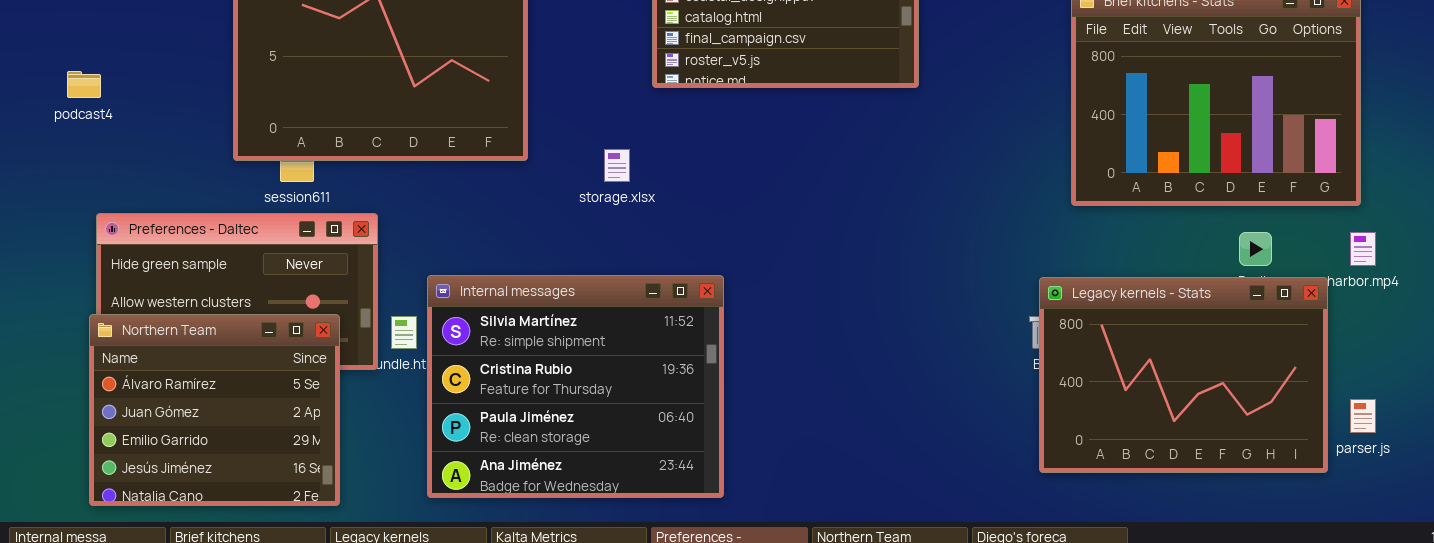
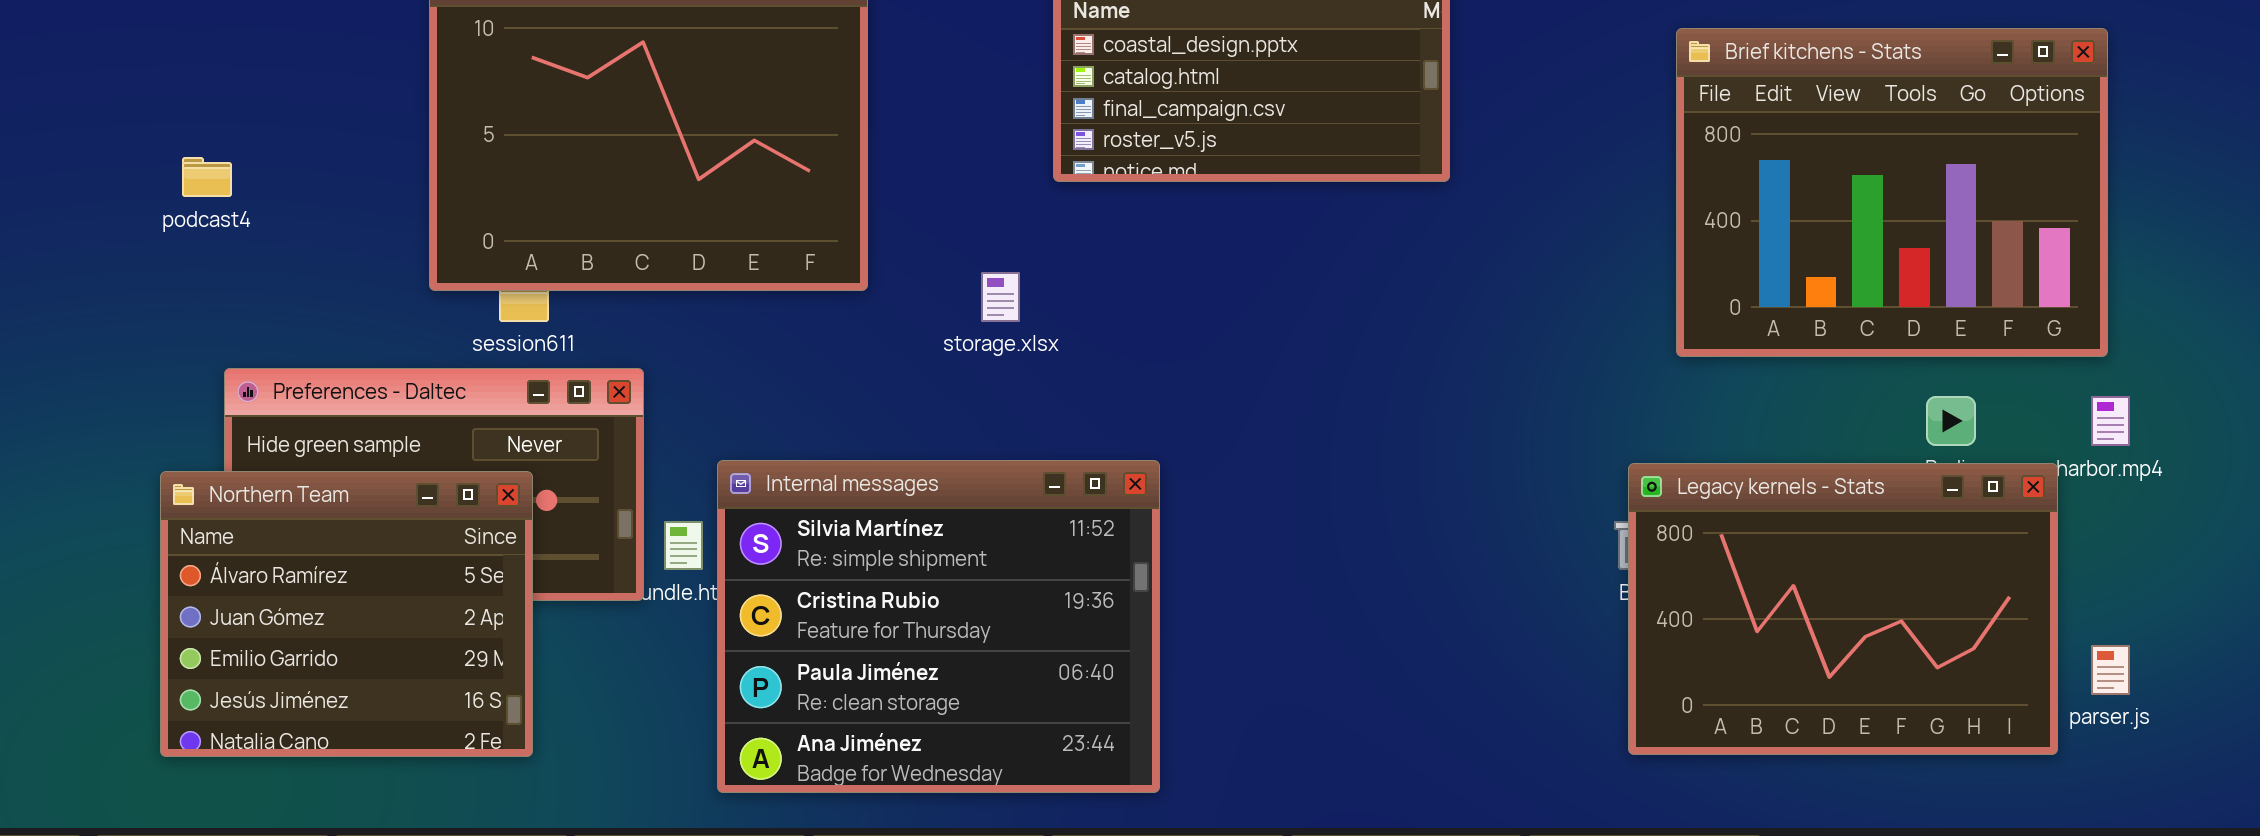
Northern Team: [89,314,340,506] -> [160,471,533,757], moved

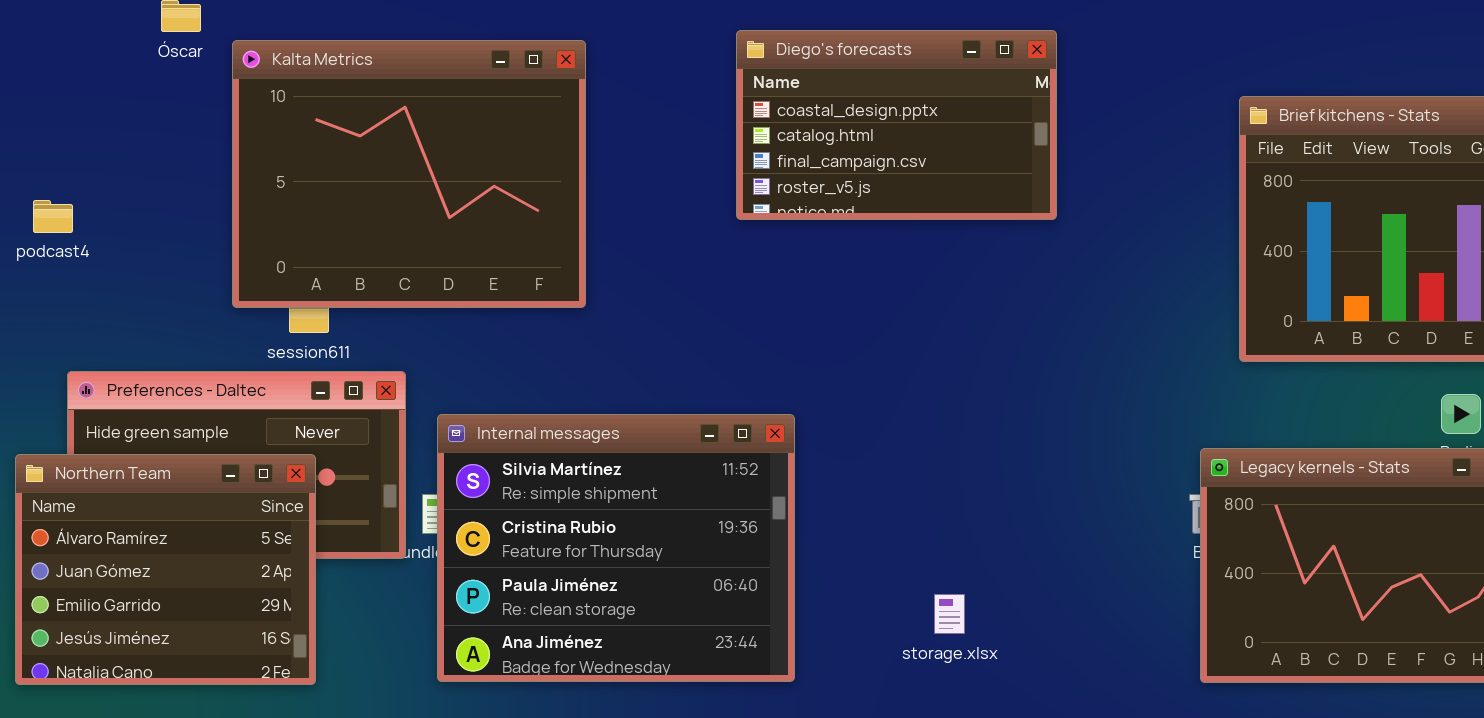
storage.xlsx: [981,272,1020,322] -> [934,594,965,634], moved
Internal messages: [717,460,1160,793] -> [437,414,795,682], moved

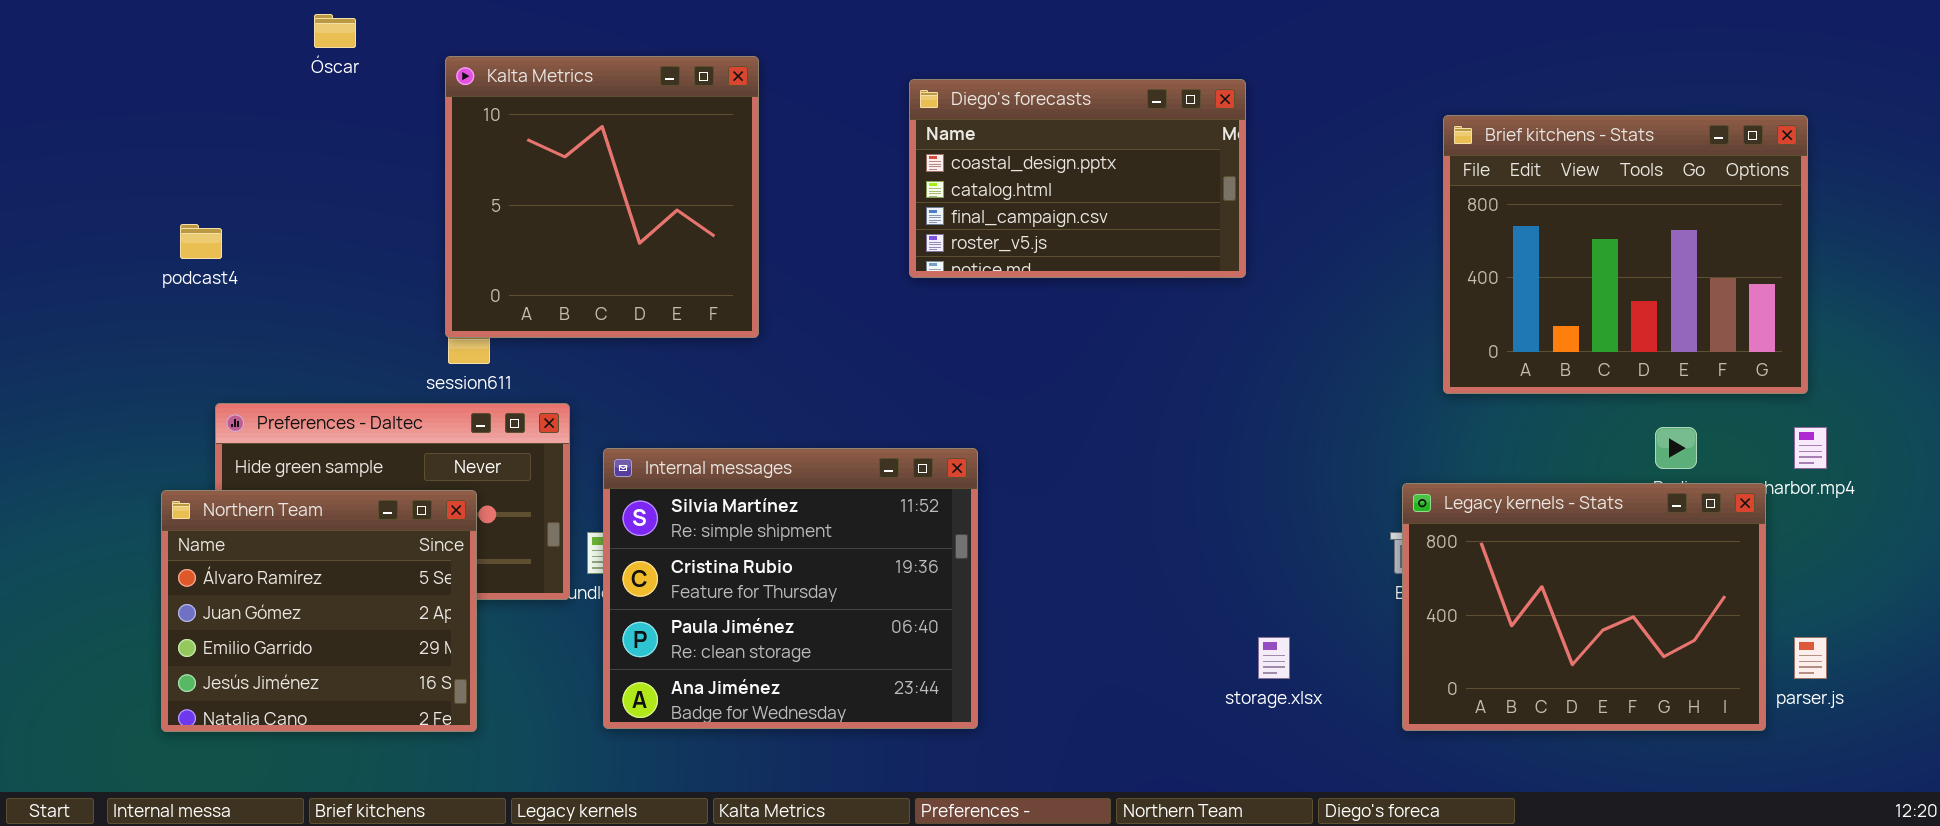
Diego's forecasts: [736,30,1057,220] -> [909,79,1246,278], moved
Kalta Metrics: [232,40,586,308] -> [445,56,759,338], resized
storage.xlsx: [934,594,965,634] -> [1258,637,1290,679], moved

